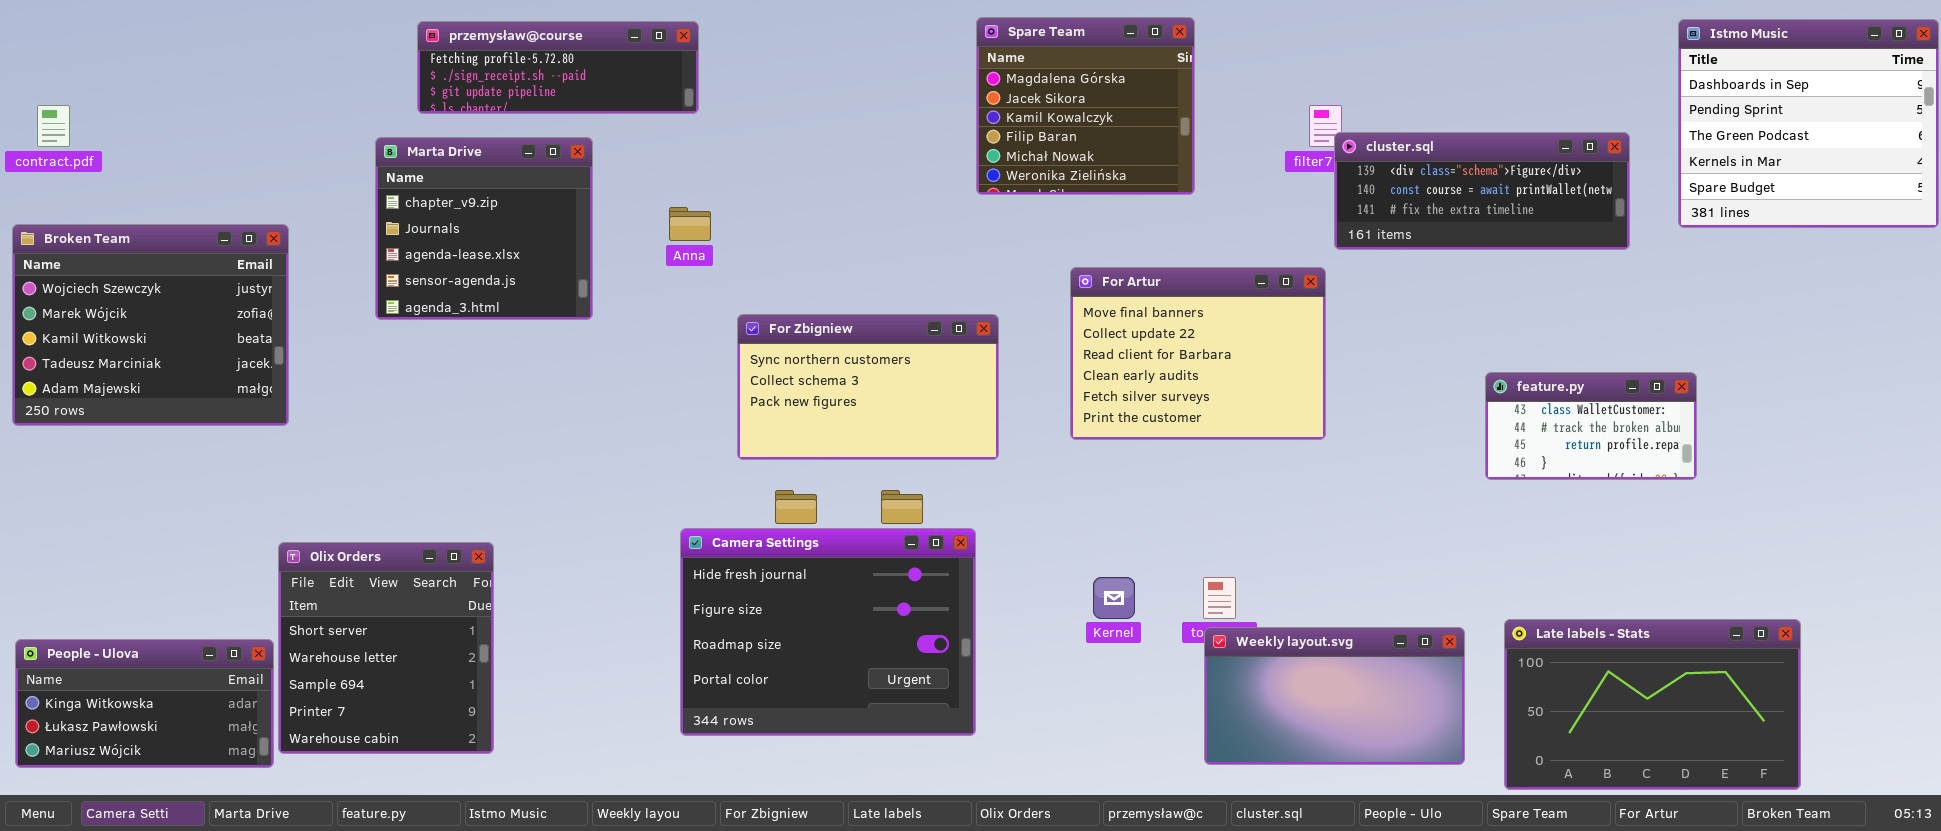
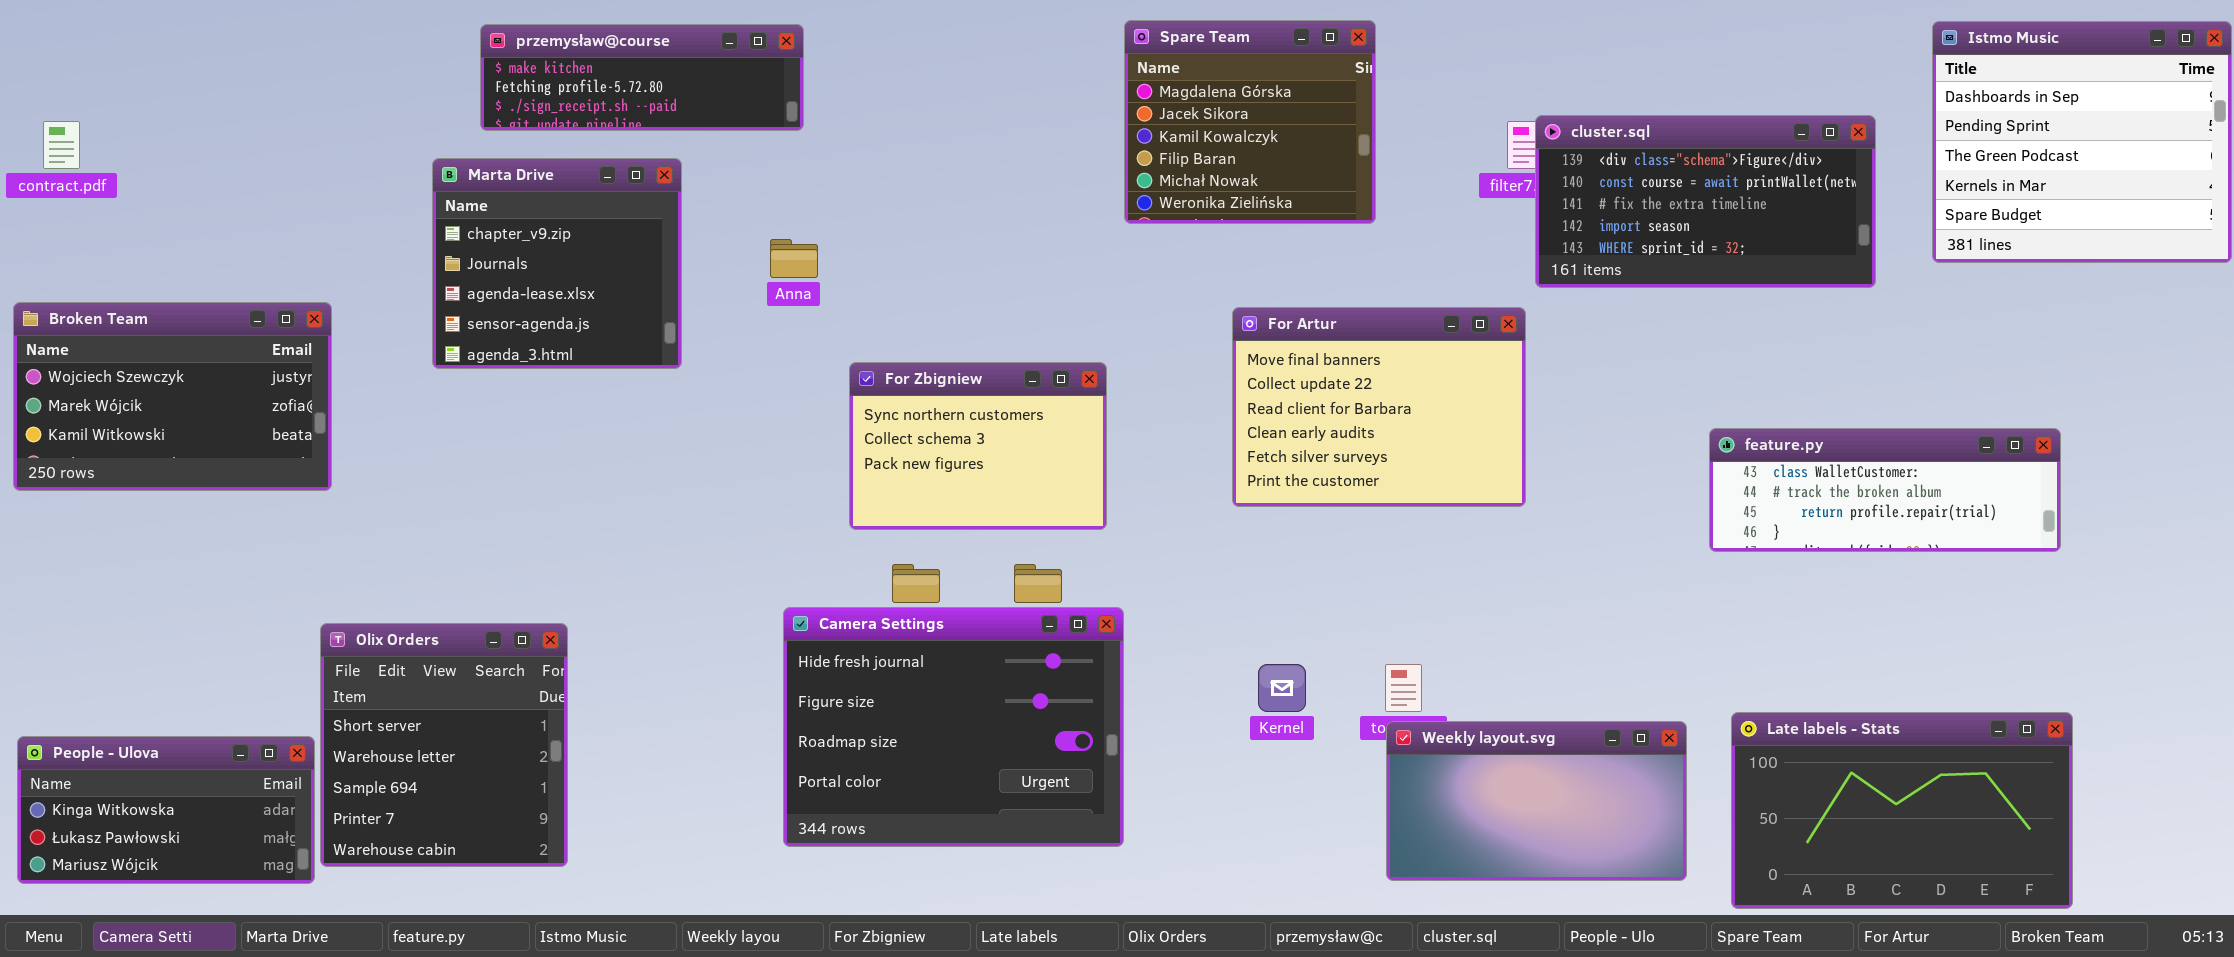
przemysław@course: [417,21,699,114] -> [480,24,804,131], scrolled up 1 row
cluster.sql: [1334,132,1630,250] -> [1535,115,1876,288], resized
Broken Team: [12,224,289,426] -> [13,302,332,491], resized
For Zbigniew: [737,314,999,460] -> [849,362,1107,530], resized
feature.py: [1485,372,1697,480] -> [1709,428,2061,552], resized

